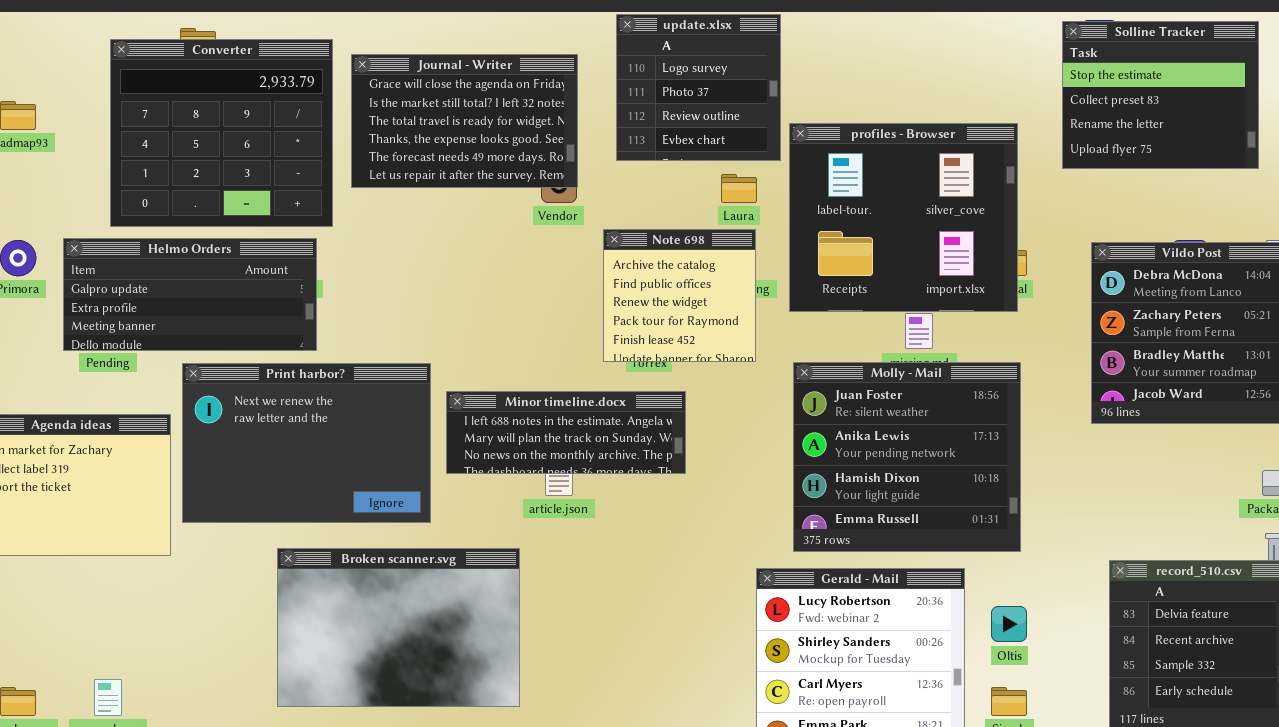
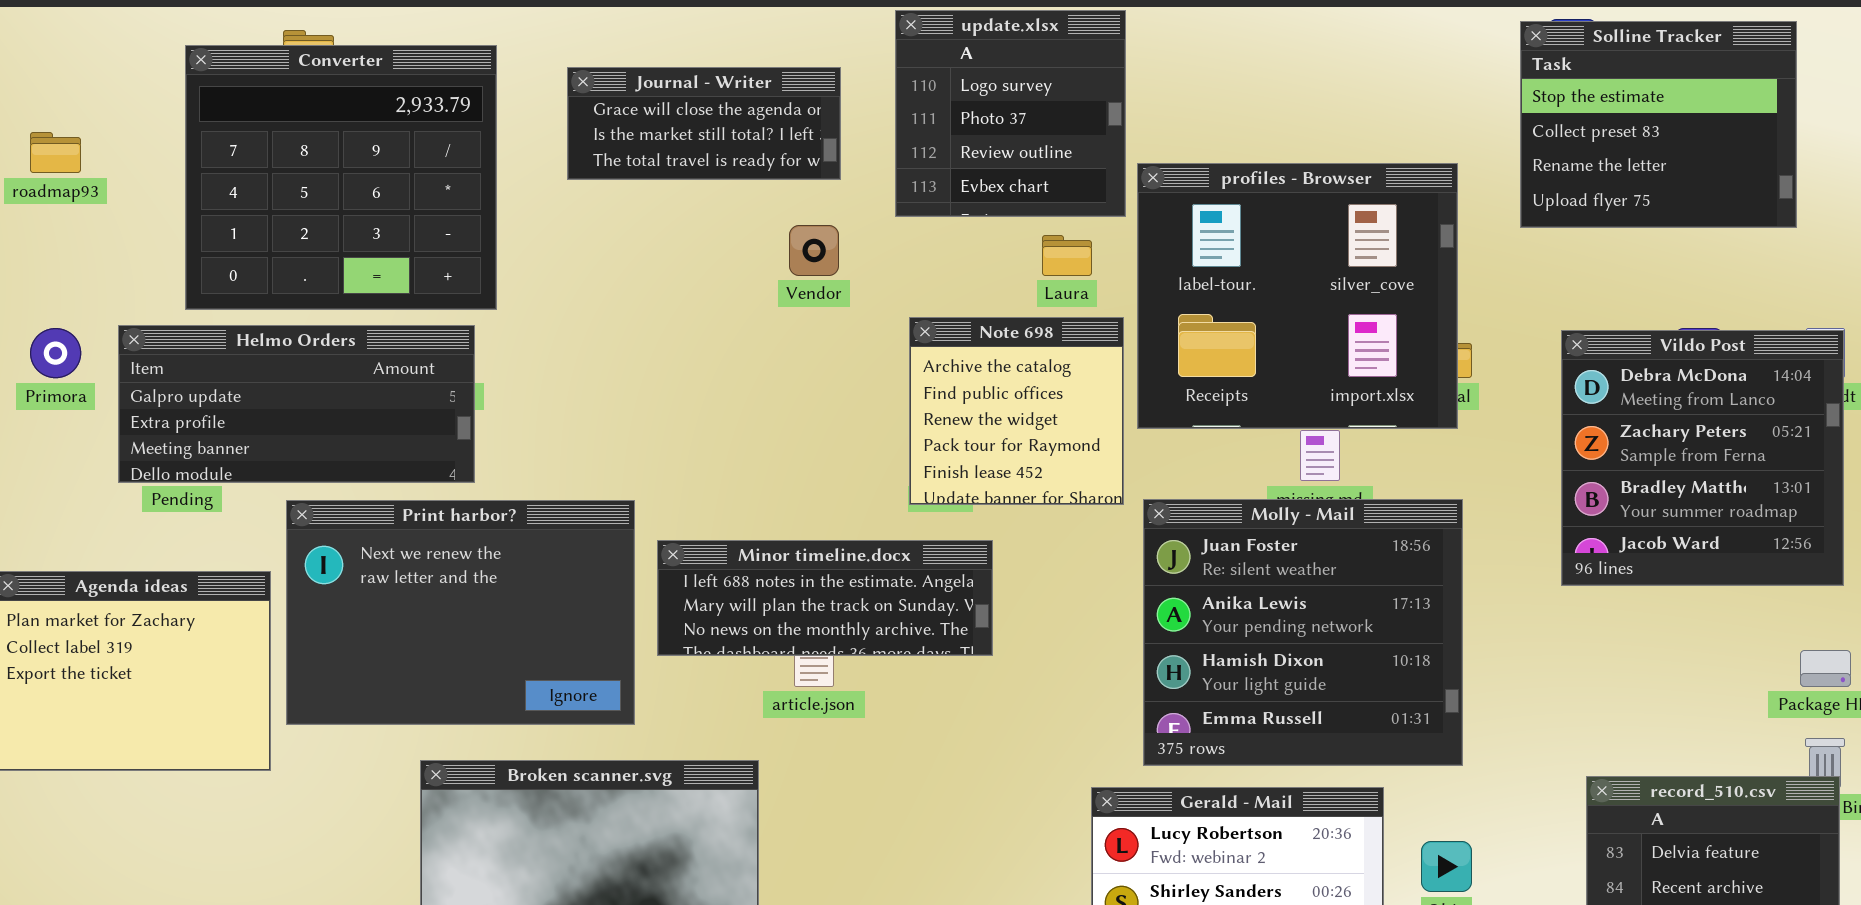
Journal - Writer: [351,54,578,188] -> [567,67,841,180], resized
Note 698: [603,229,756,362] -> [909,317,1124,505], moved

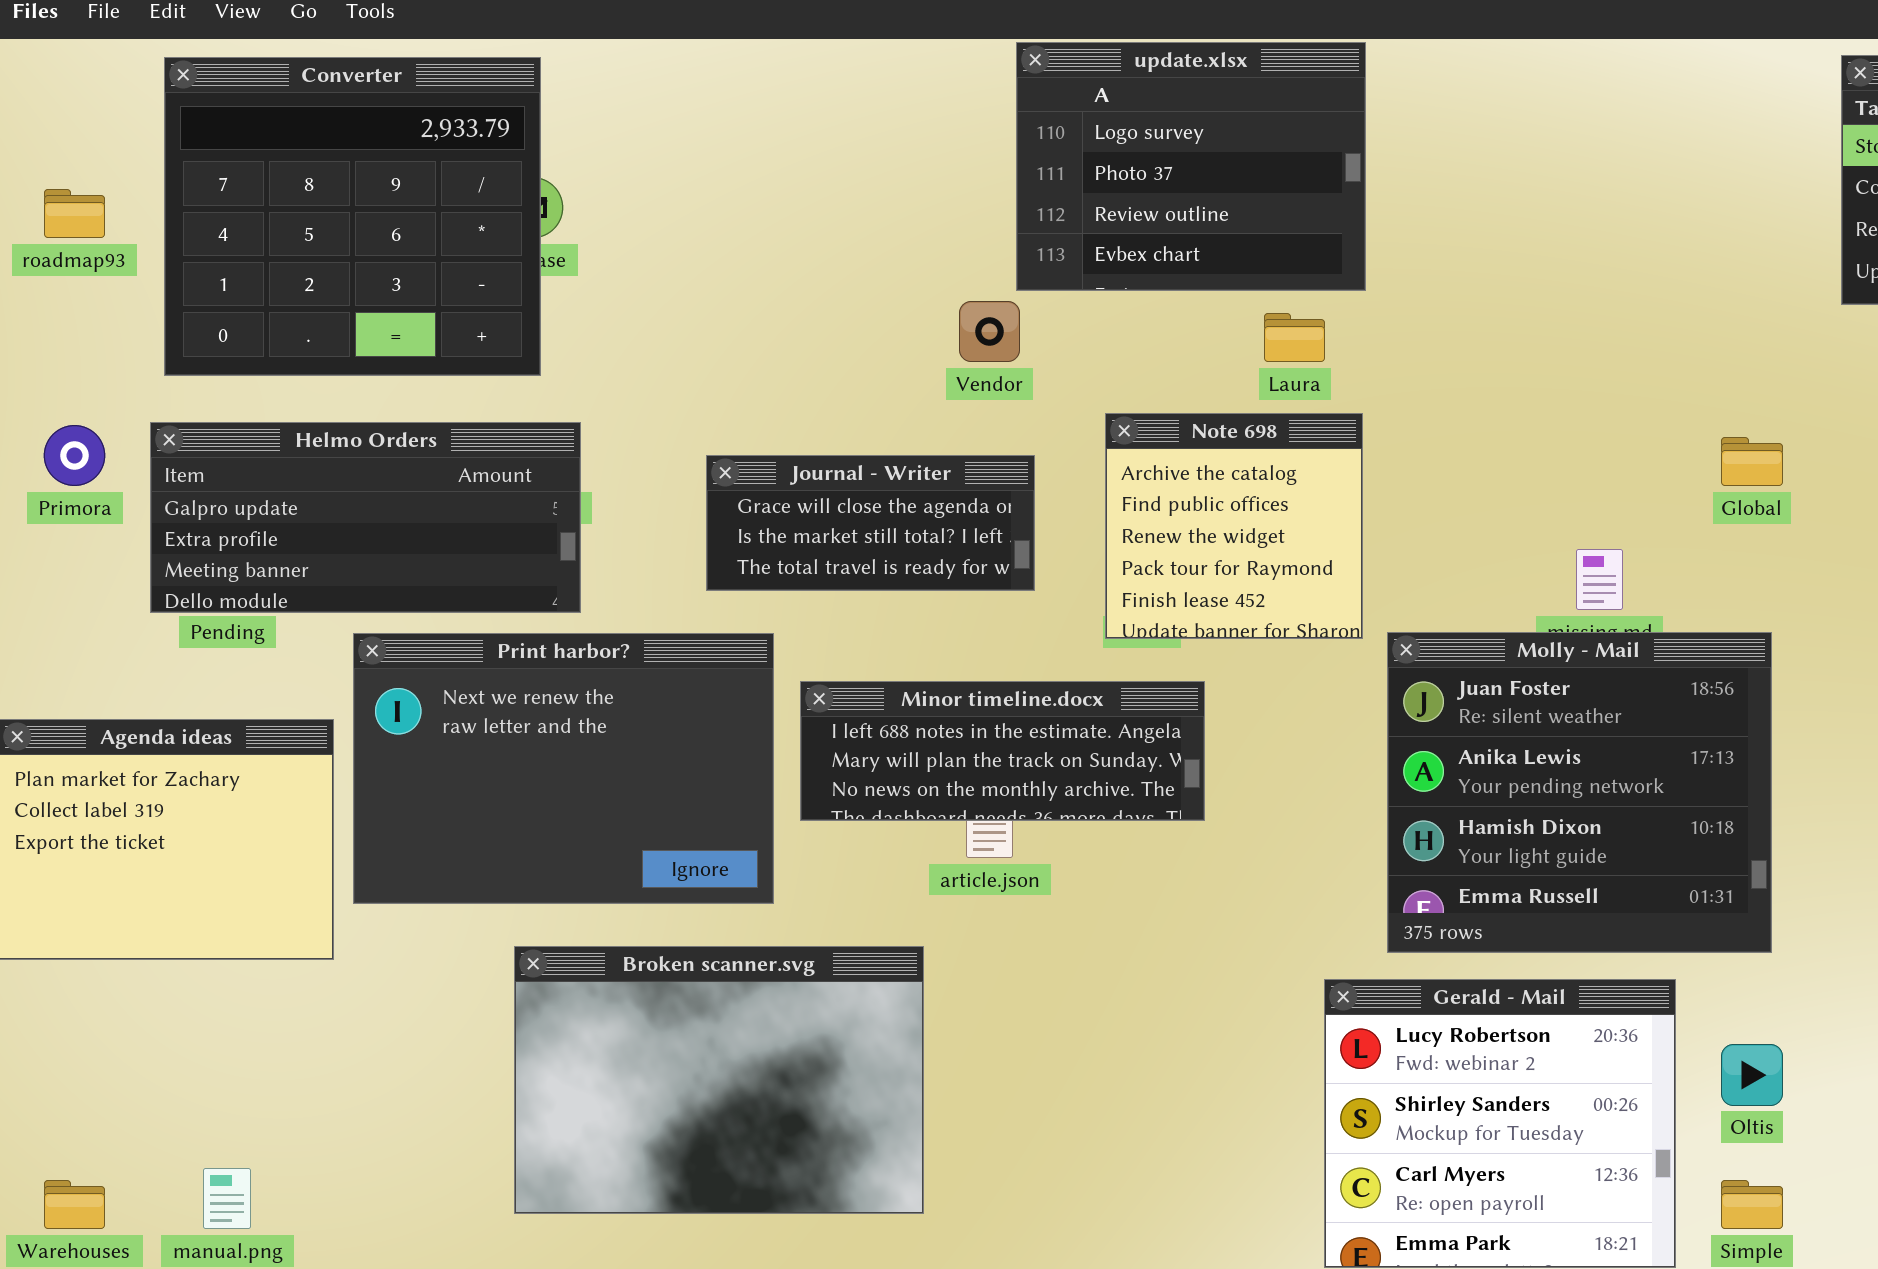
update.xlsx: [895,10,1126,217] -> [1016,42,1366,291], resized
Converter: [185,45,497,310] -> [164,57,541,376], moved
Journal - Writer: [567,67,841,180] -> [706,455,1035,591], moved
profiles - Browser: [1137,163,1458,429] -> none, closed

